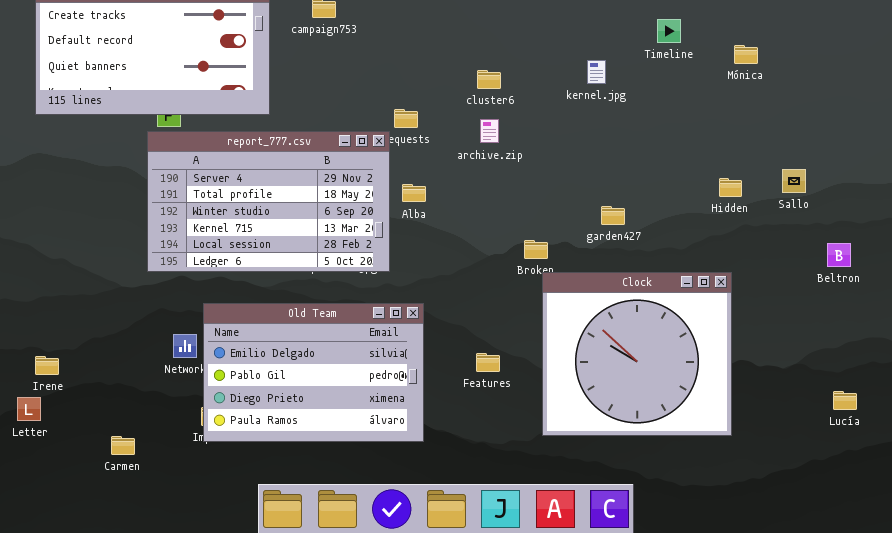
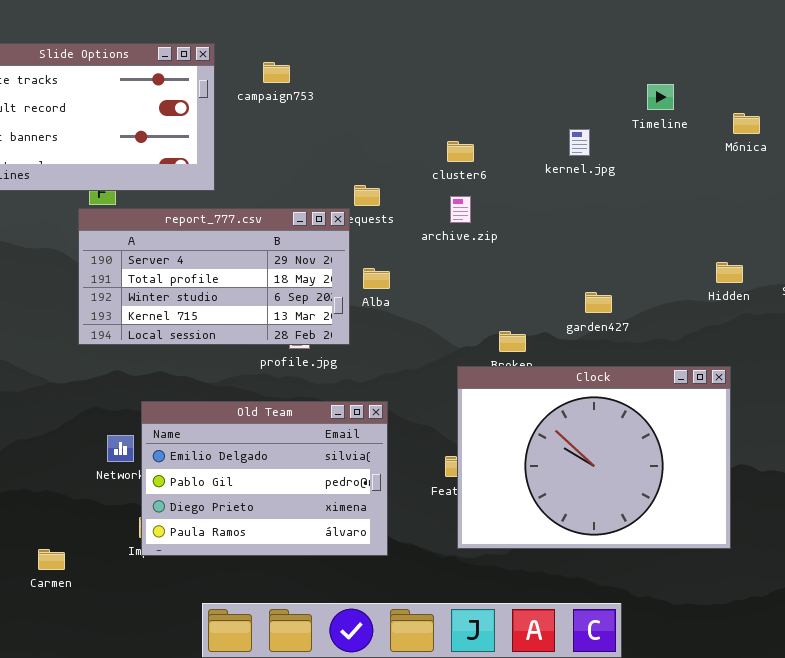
report_777.csv: [147,131,390,272] -> [78,208,350,345], resized
Clock: [542,272,732,436] -> [457,366,731,549], resized

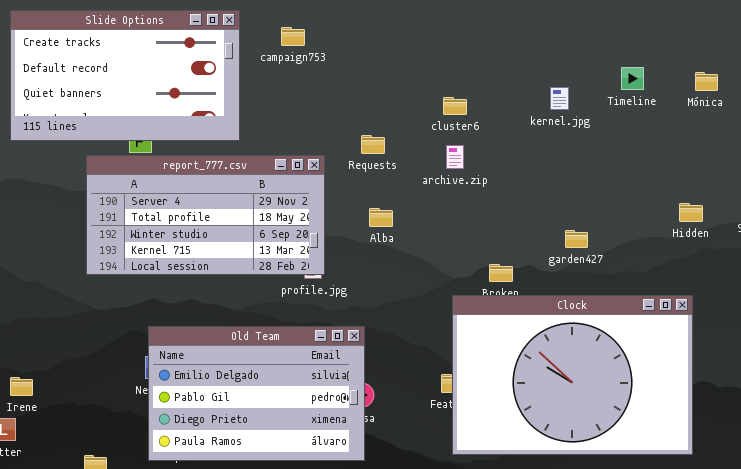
Timeline: [647,84,674,110] -> [621,67,644,90], moved
report_777.csv: [78,208,350,345] -> [86,155,325,275], moved
Old Team: [141,401,388,556] -> [148,326,365,461], moved

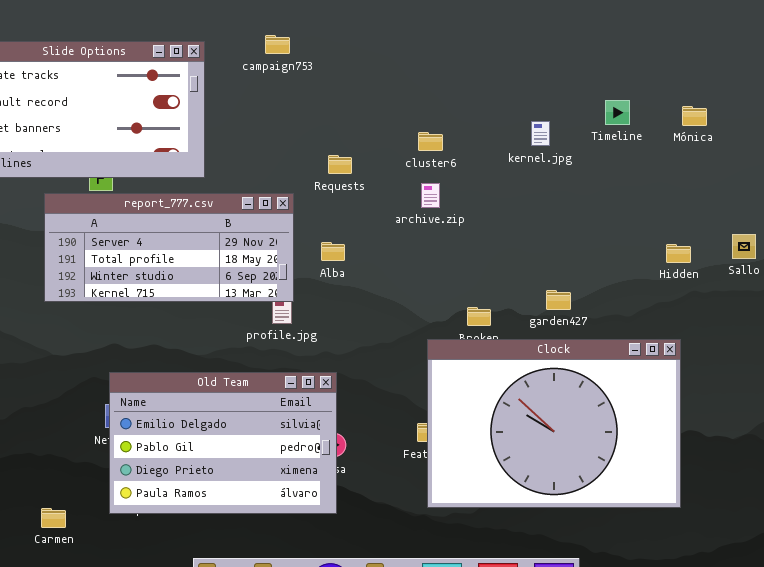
campaign753: [281,27,305,46] -> [265,35,290,54], moved
Requests: [361,135,385,154] -> [328,155,352,174], moved
report_777.csv: [86,155,325,275] -> [44,193,294,302], resized
Alba: [369,208,393,227] -> [321,242,345,261], moved
garden427: [565,230,588,248] -> [546,290,571,310], moved

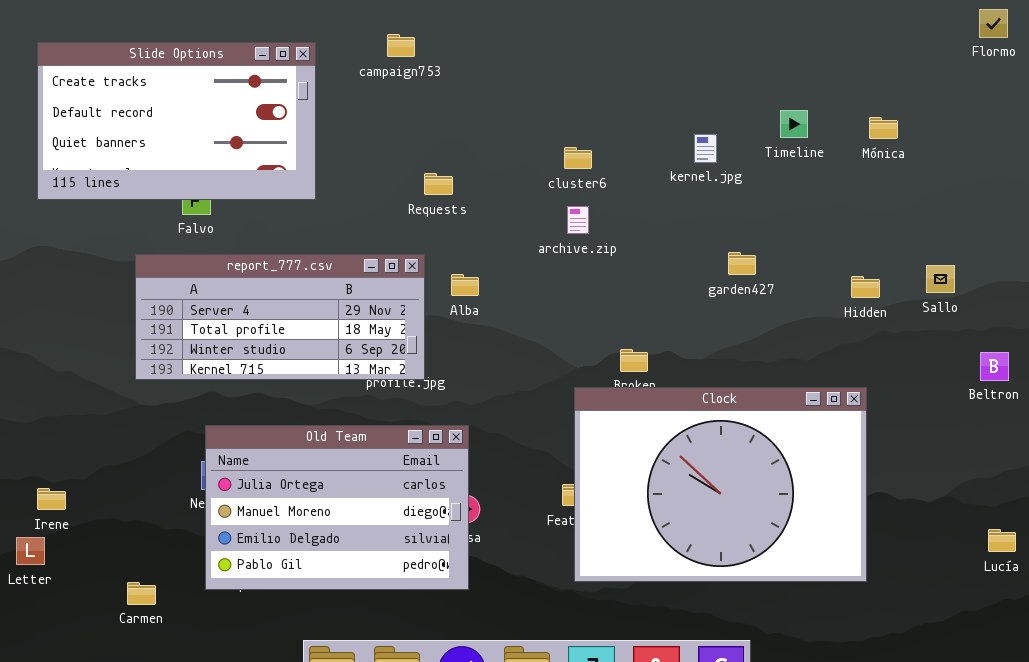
Requests: [328,155,352,174] -> [424,173,453,195], moved
report_777.csv: [44,193,294,302] -> [135,254,425,380], moved
garden427: [546,290,571,310] -> [728,252,756,275], moved
Old Team: [109,372,337,514] -> [205,425,469,590], scrolled up 2 rows

